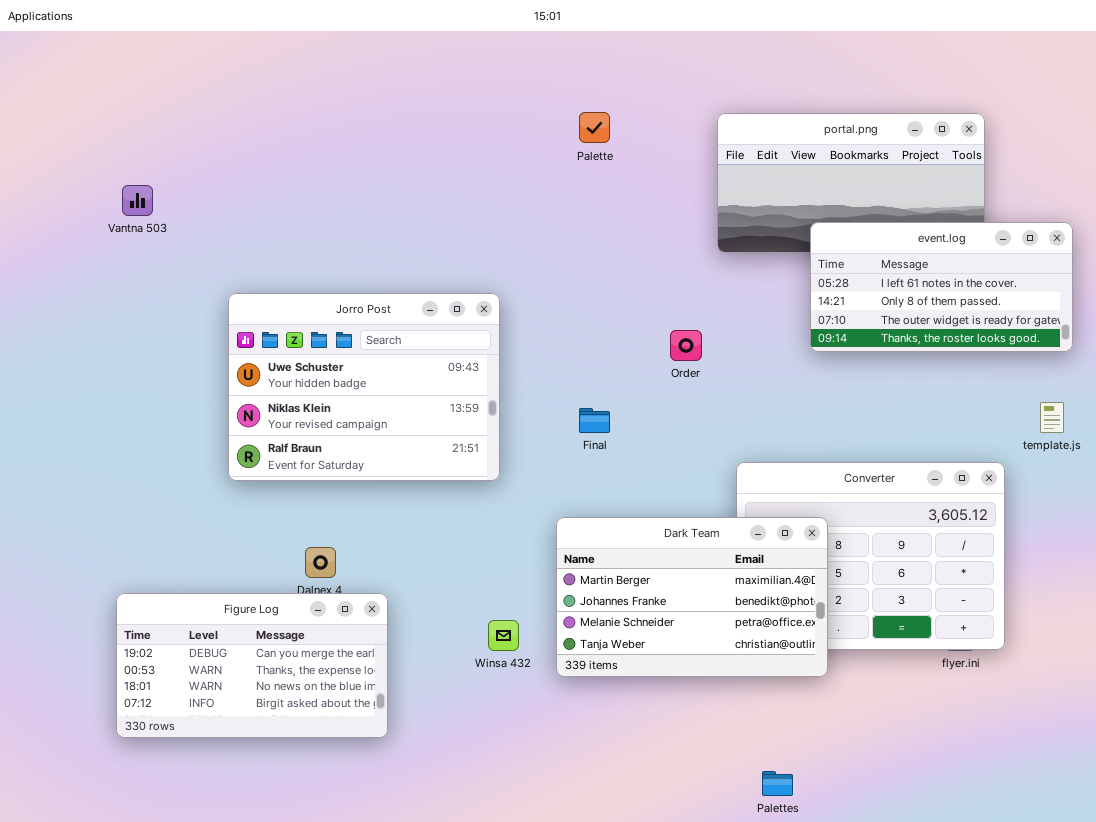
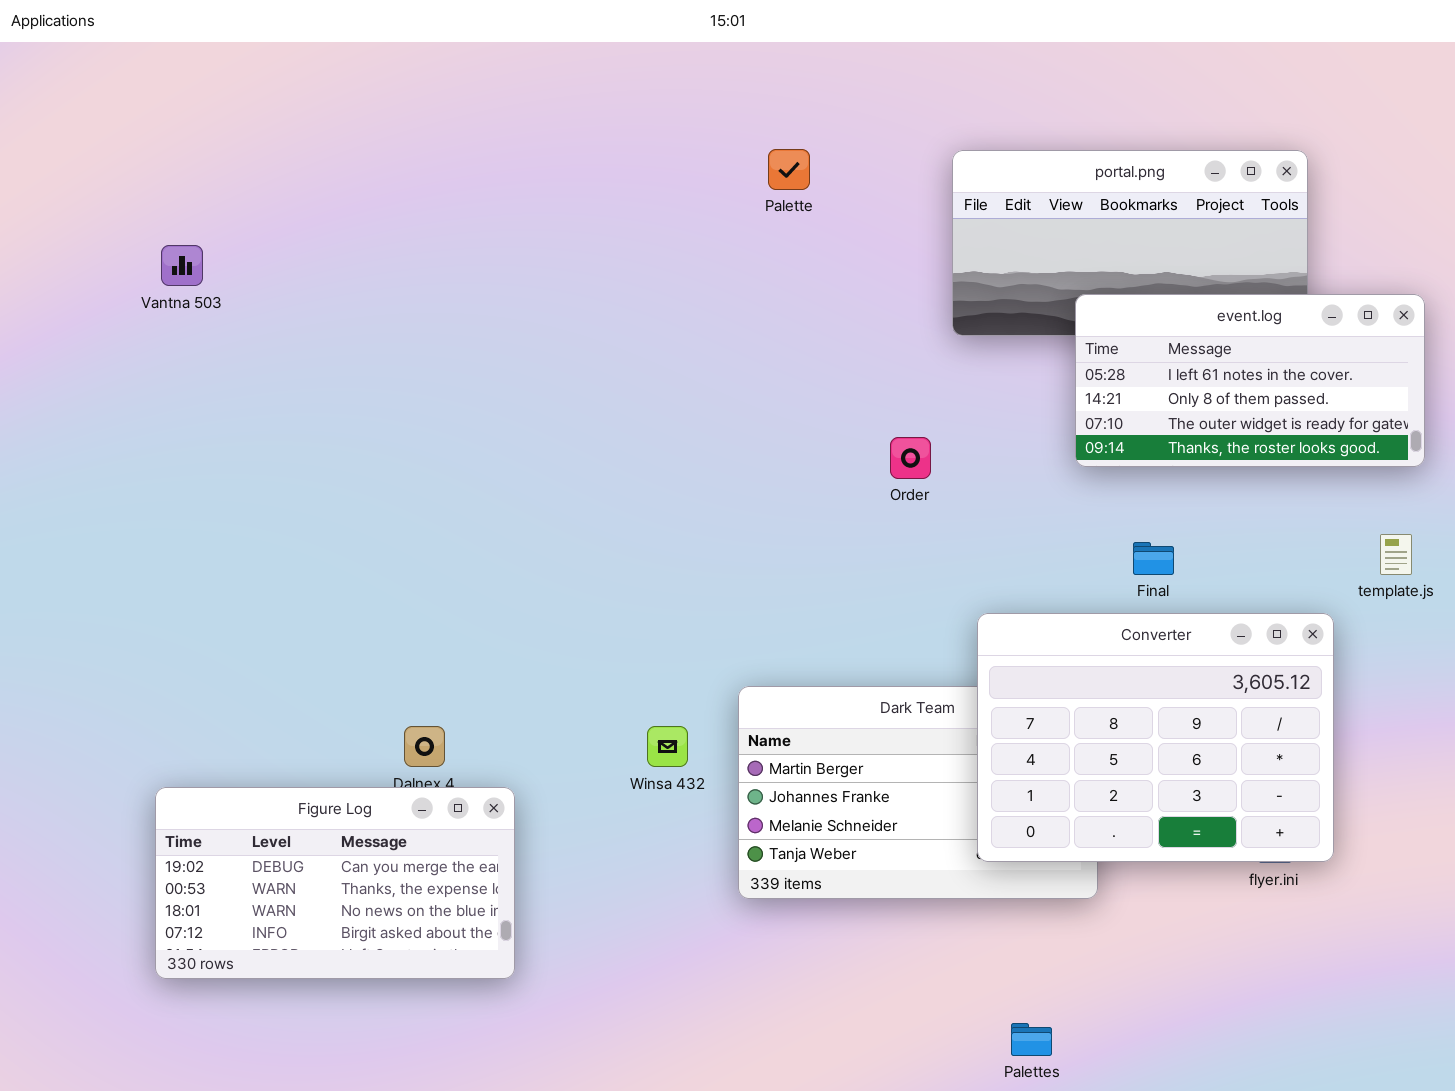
Jorro Post: [228,293,500,481] -> none, closed
Final: [579,408,610,433] -> [1133,542,1174,575], moved
Converter: [736,462,1005,650] -> [977,613,1334,862], raised
Winsa 432: [488,620,519,651] -> [647,726,688,767], moved

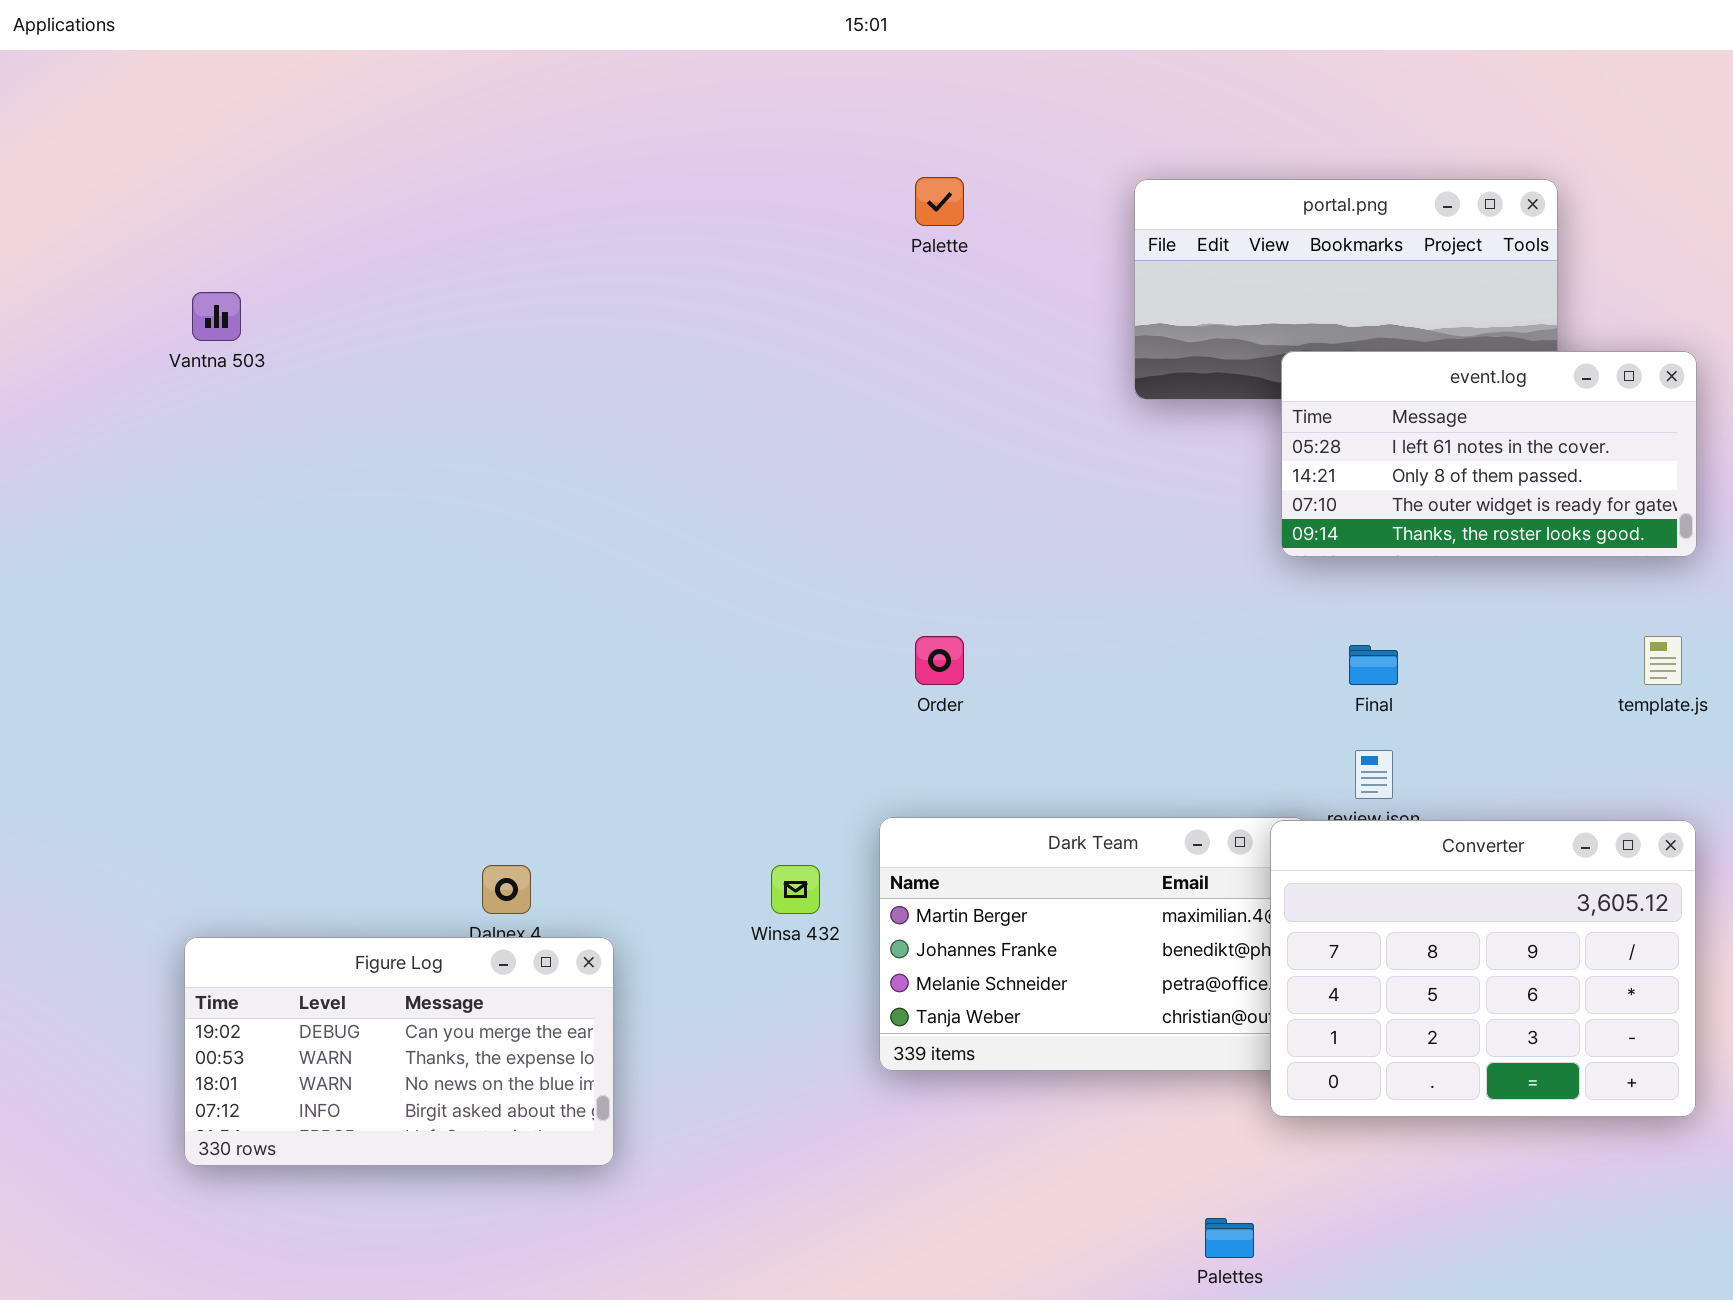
Order: [890,437,931,479] -> [915,636,964,685], moved
Converter: [977,613,1334,862] -> [1270,820,1696,1117], moved

